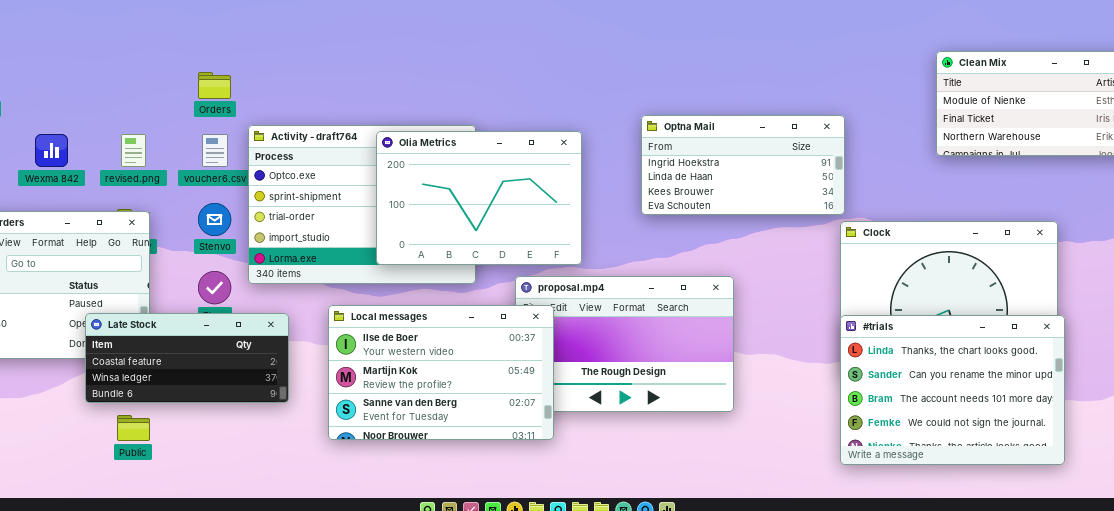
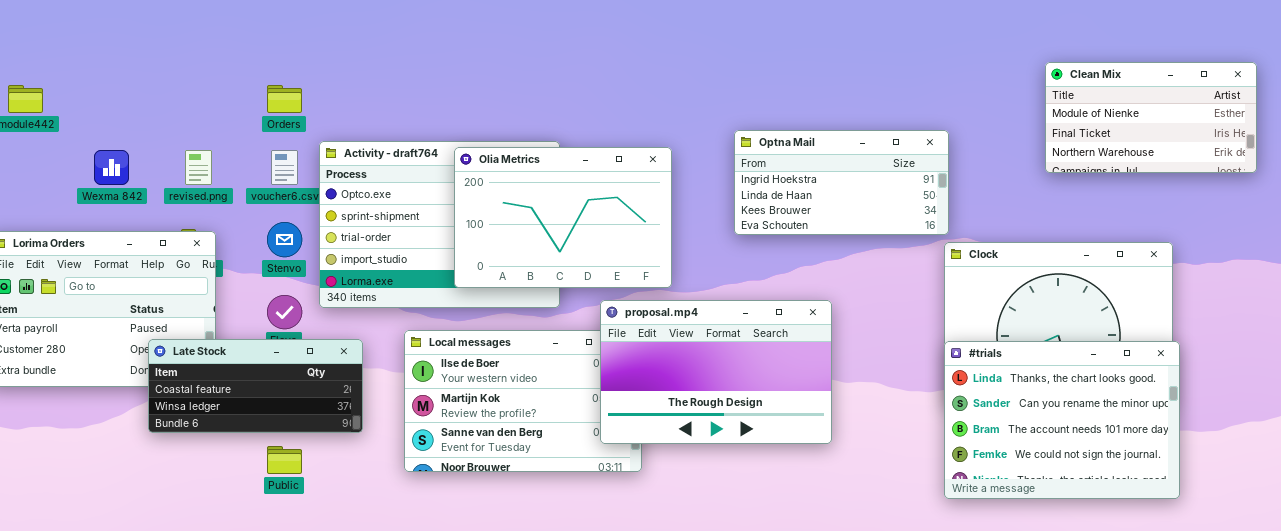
proposal.mp4: [515,276,734,412] -> [600,300,832,444], raised
Public: [117,415,150,441] -> [267,446,302,474], moved

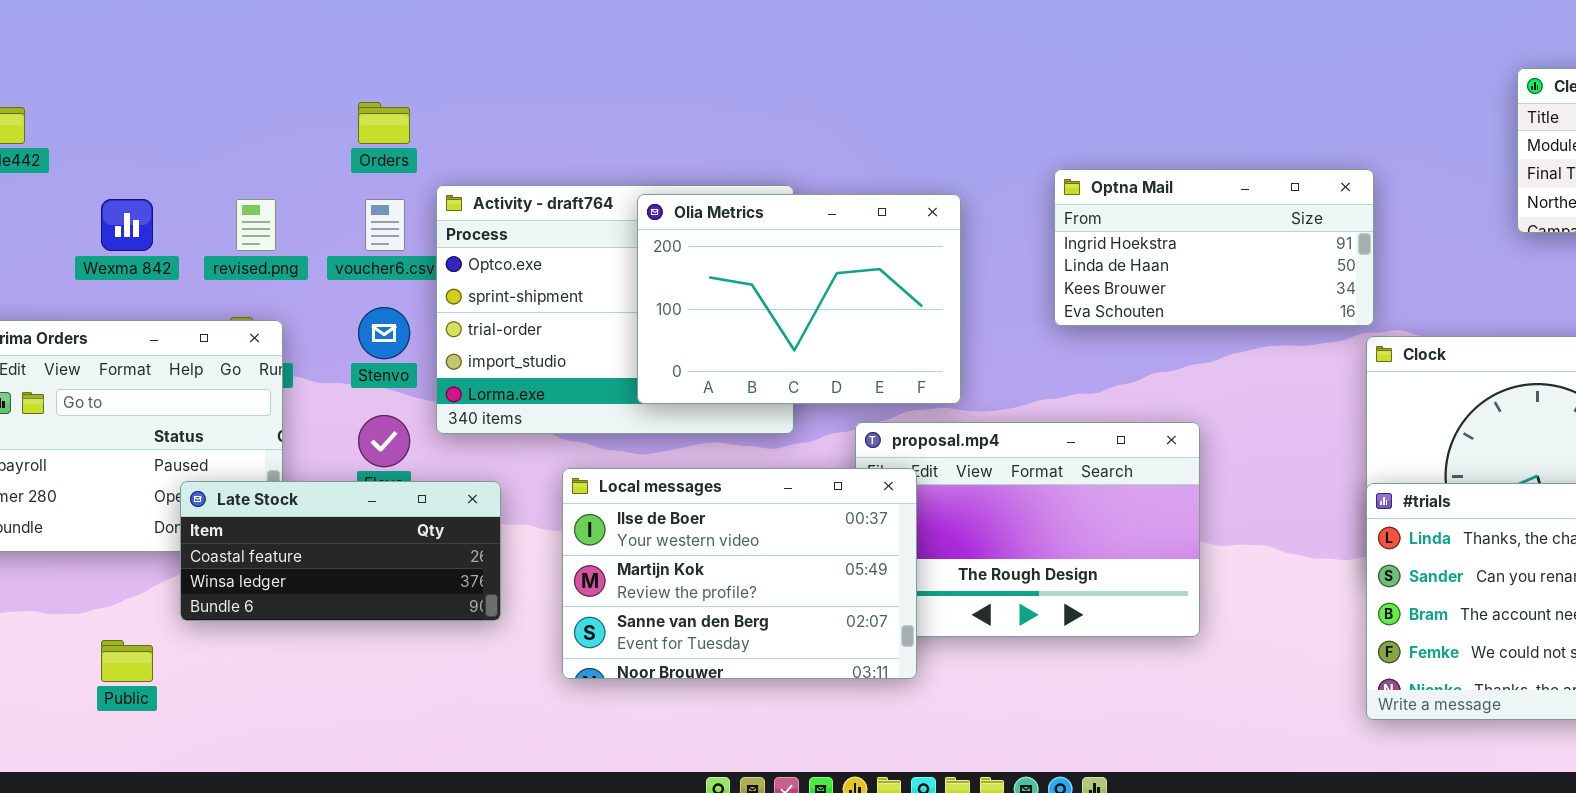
Local messages: [404,330,642,472] -> [562,468,917,679], raised
Public: [267,446,302,474] -> [101,640,153,682], moved

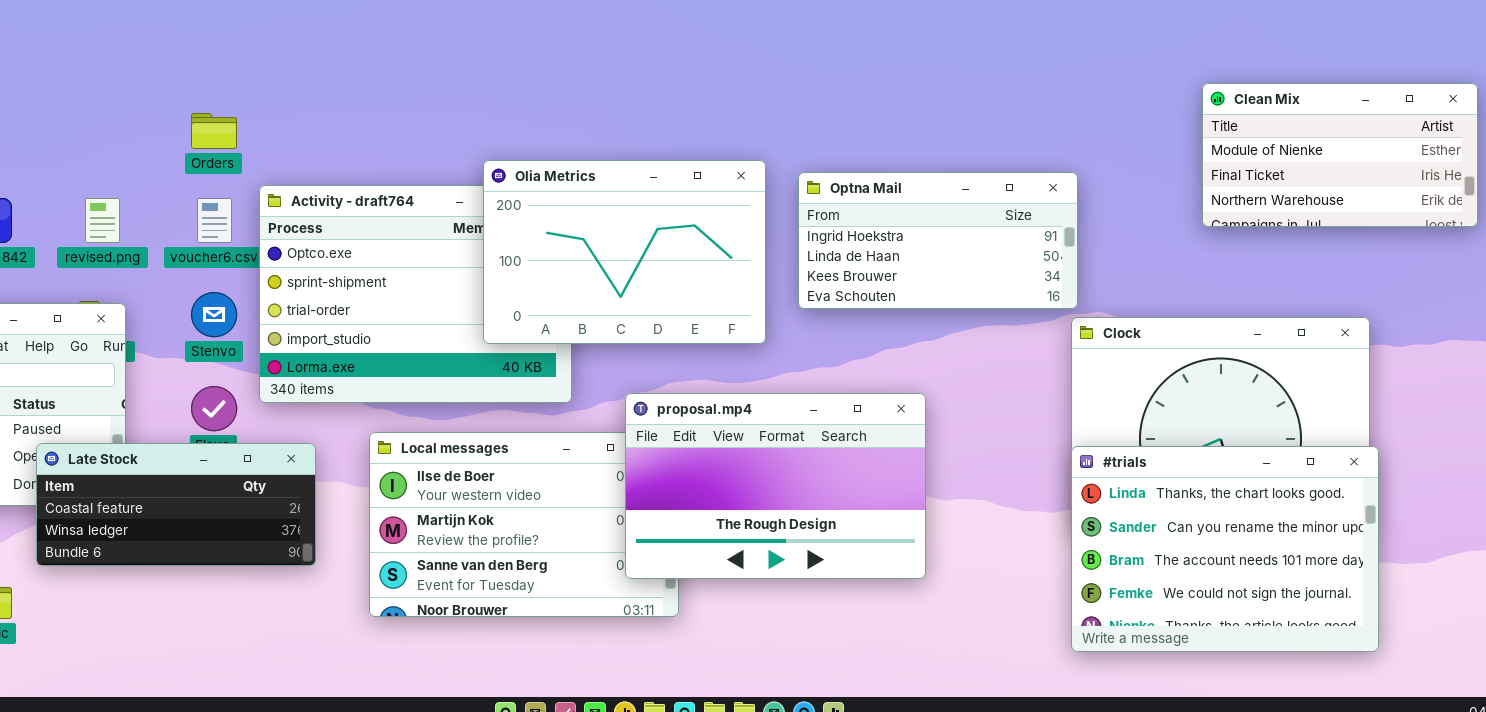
Olia Metrics: [637,194,961,404] -> [483,160,766,344], moved
proposal.mp4: [855,422,1200,637] -> [625,393,926,579], raised

